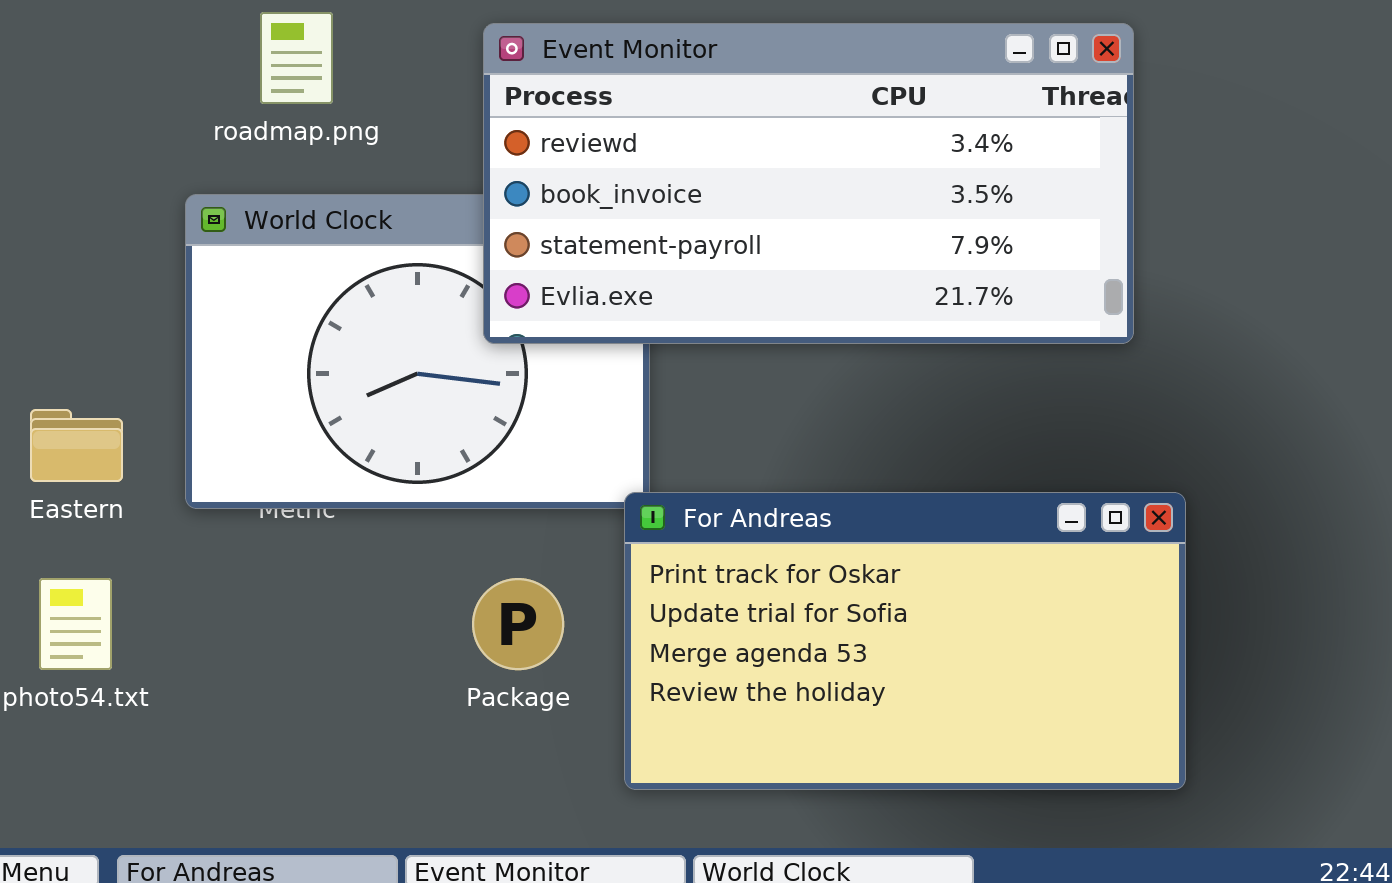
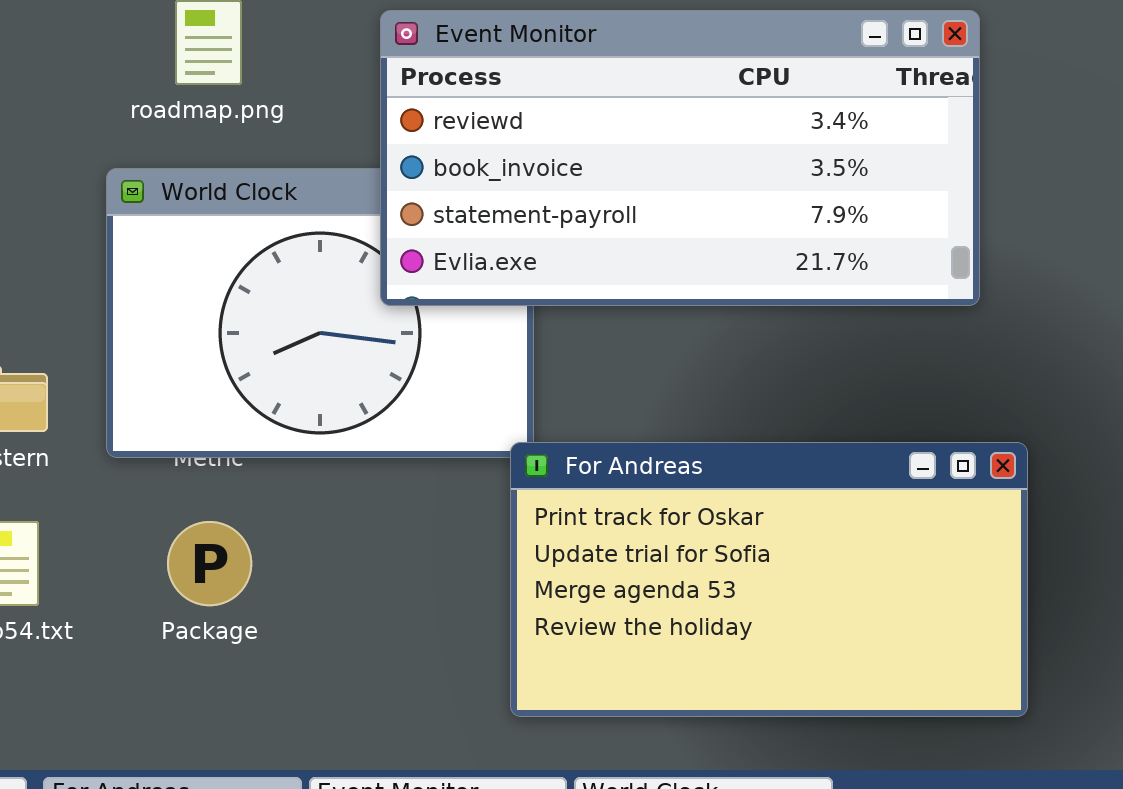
Package: [472,578,564,670] -> [167,521,252,606], moved

